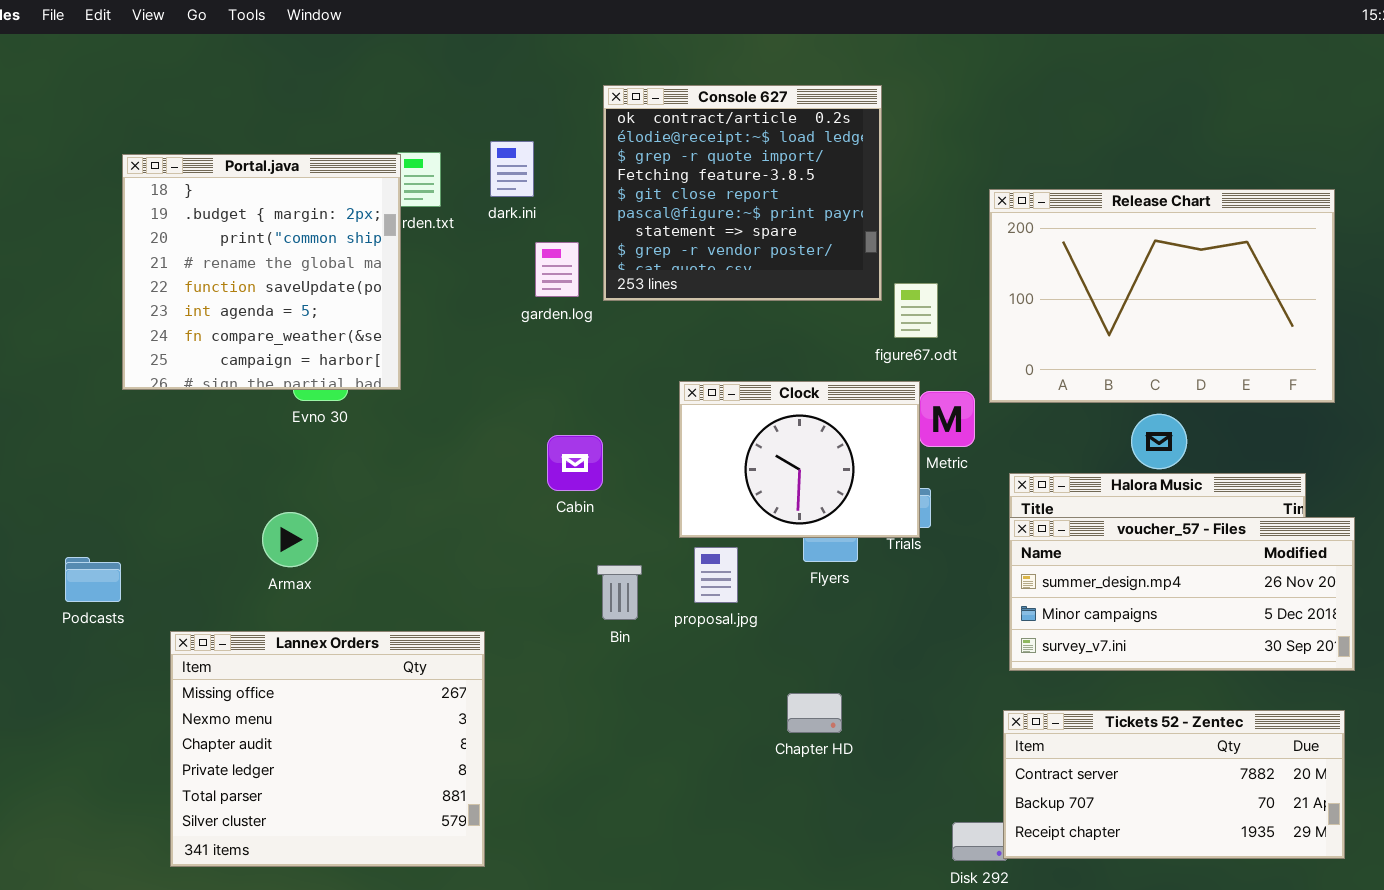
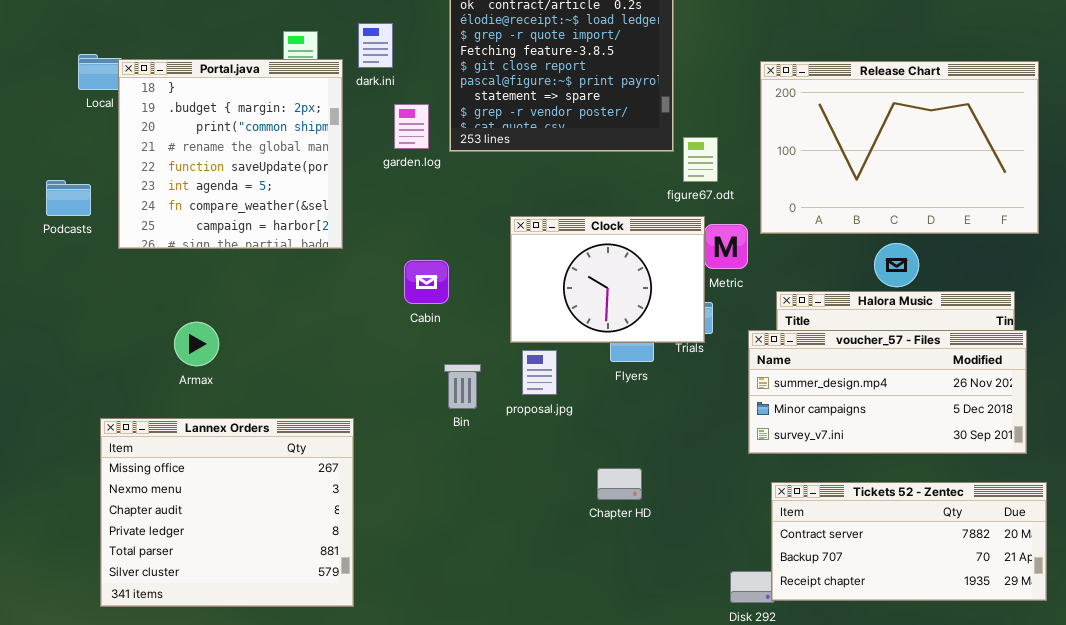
Portal.java: [122,154,401,390] -> [118,59,343,249], moved
voucher_57 - Files: [1009,517,1355,671] -> [748,330,1027,454], moved
Podcasts: [65,557,121,602] -> [46,180,91,216], moved

